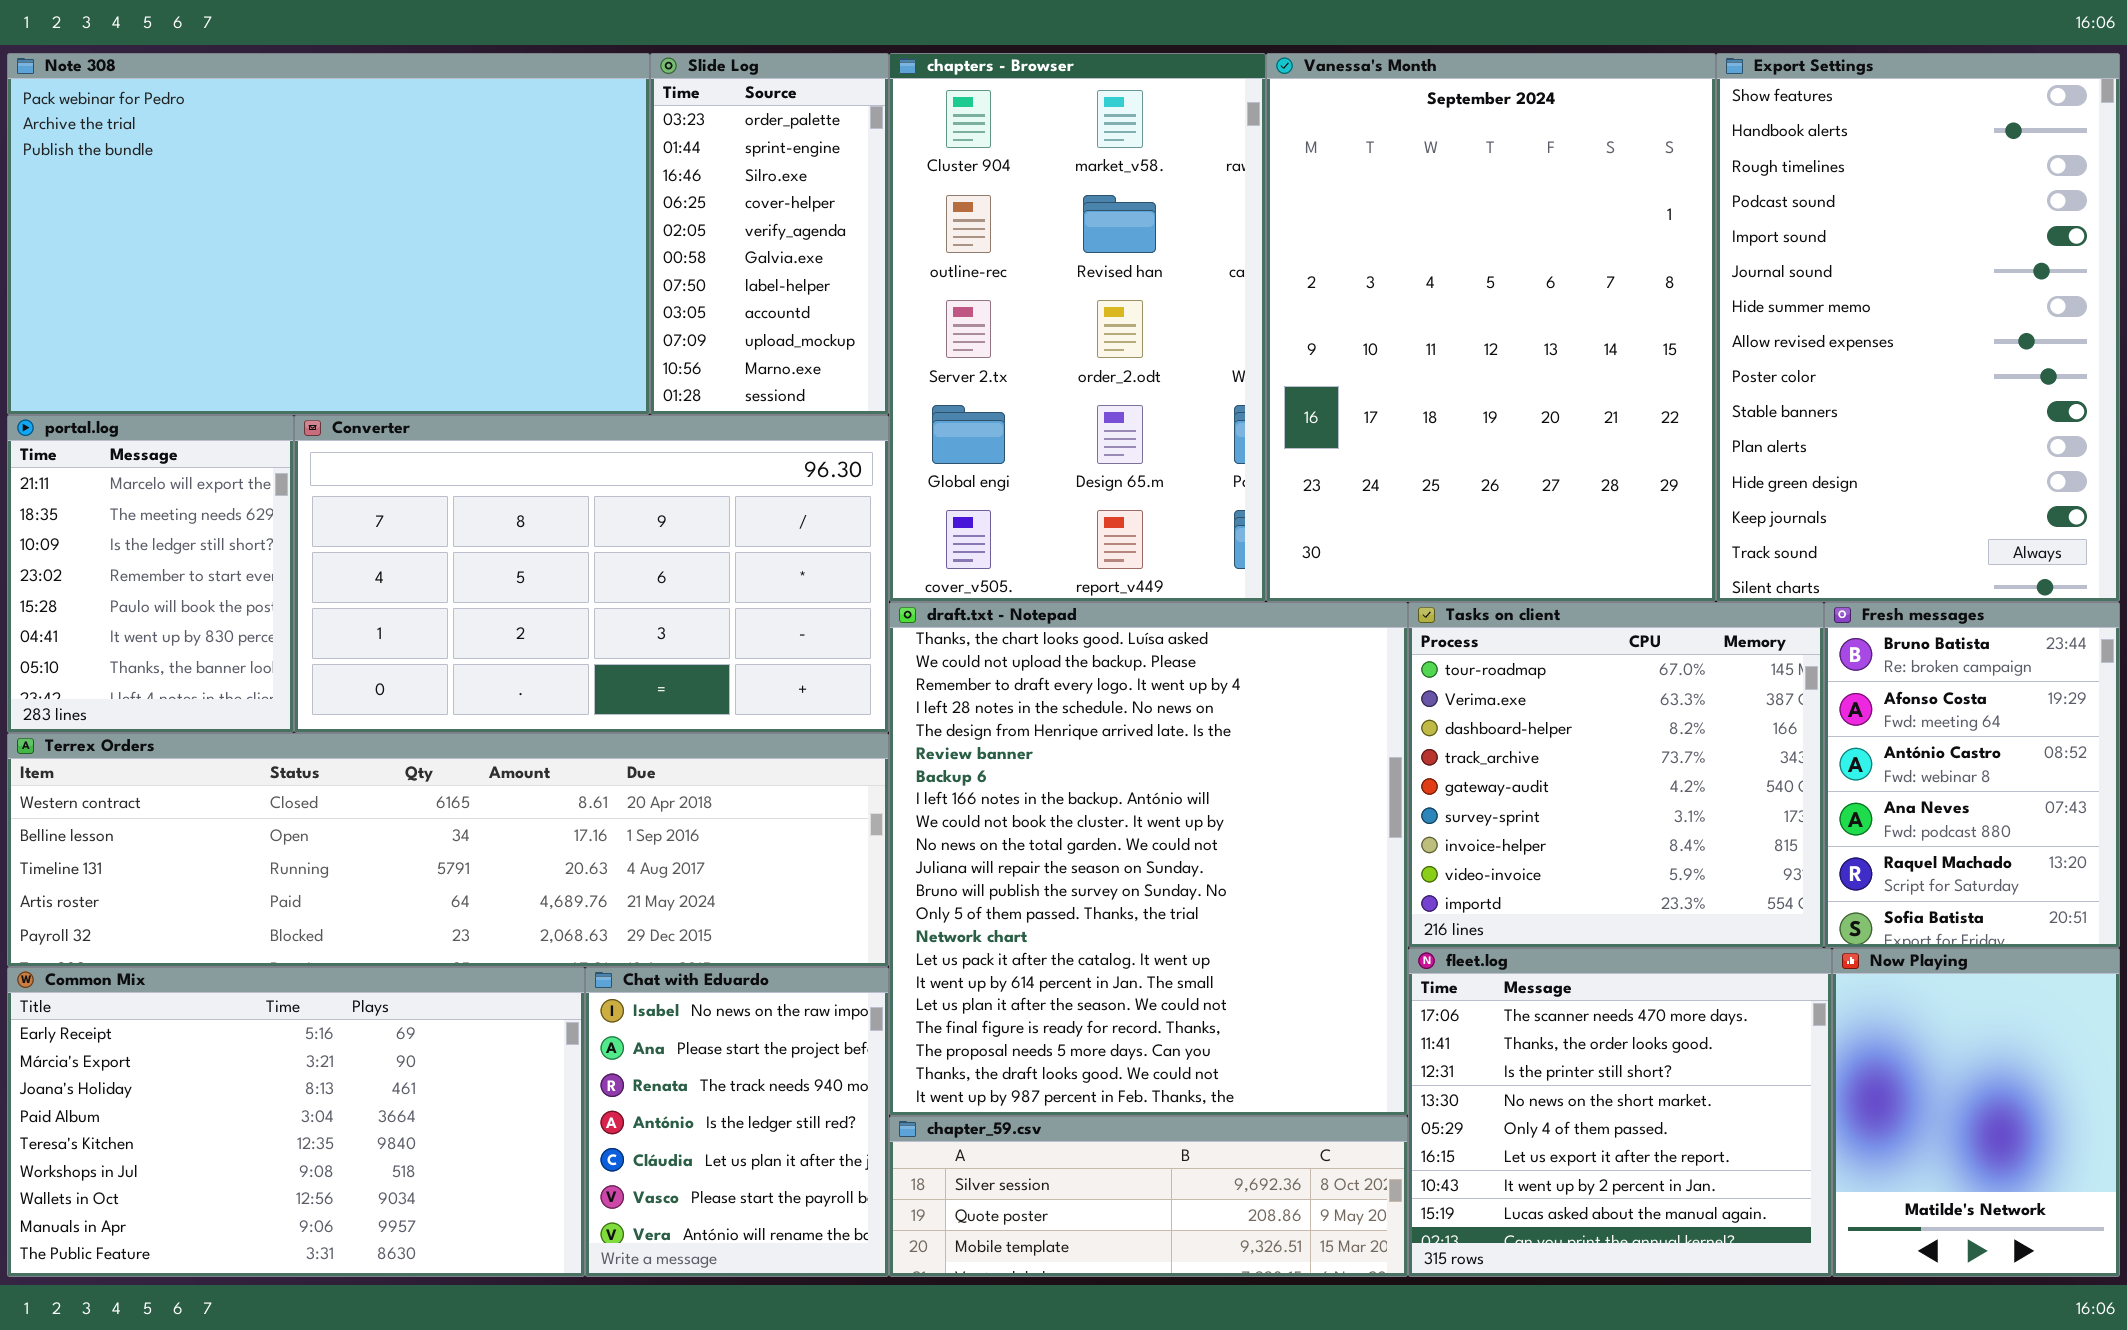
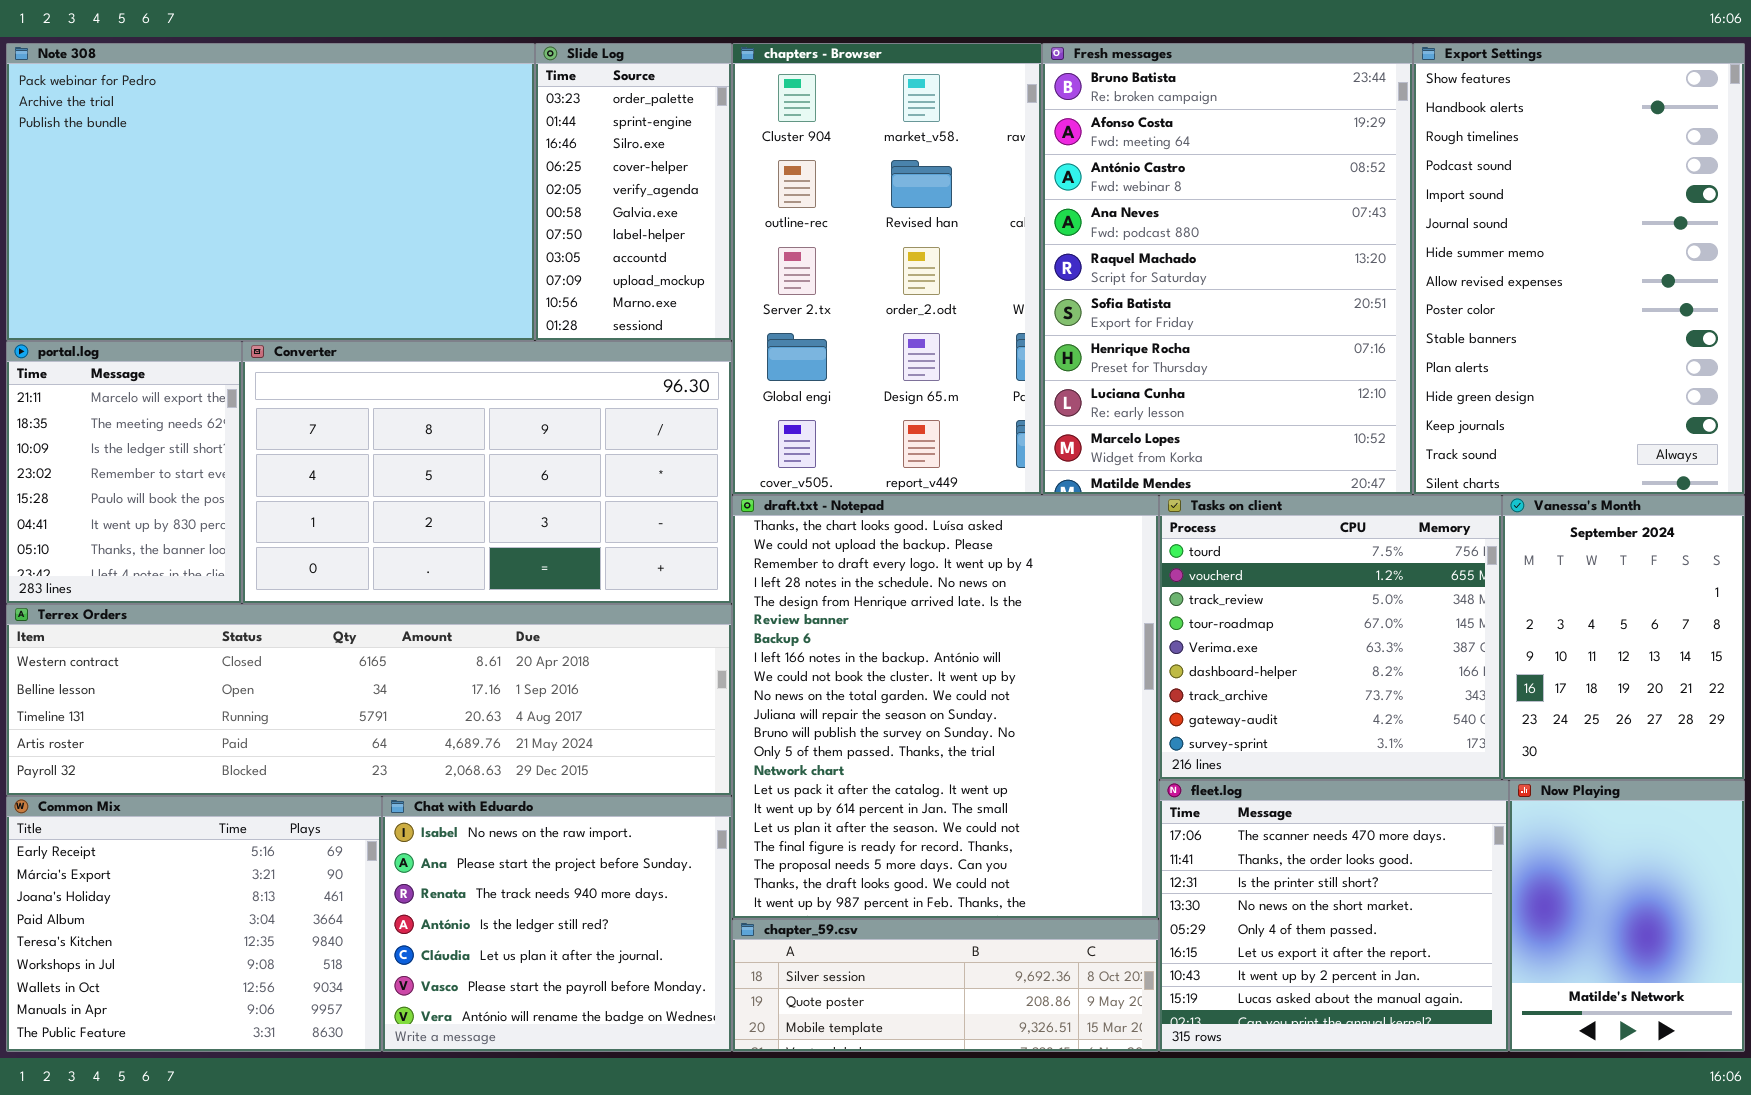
Vanessa's Month: [1266,53,1716,602] -> [1502,495,1745,780], moved, resized
Tasks on client: [1408,602,1824,948] -> [1159,495,1502,780], scrolled up 3 rows
Fresh messages: [1824,602,2120,948] -> [1042,43,1413,495], moved, resized
Common Mix: [7,967,585,1277] -> [6,796,382,1052], resized
Chat with Eduardo: [585,967,889,1277] -> [382,796,732,1052], resized

